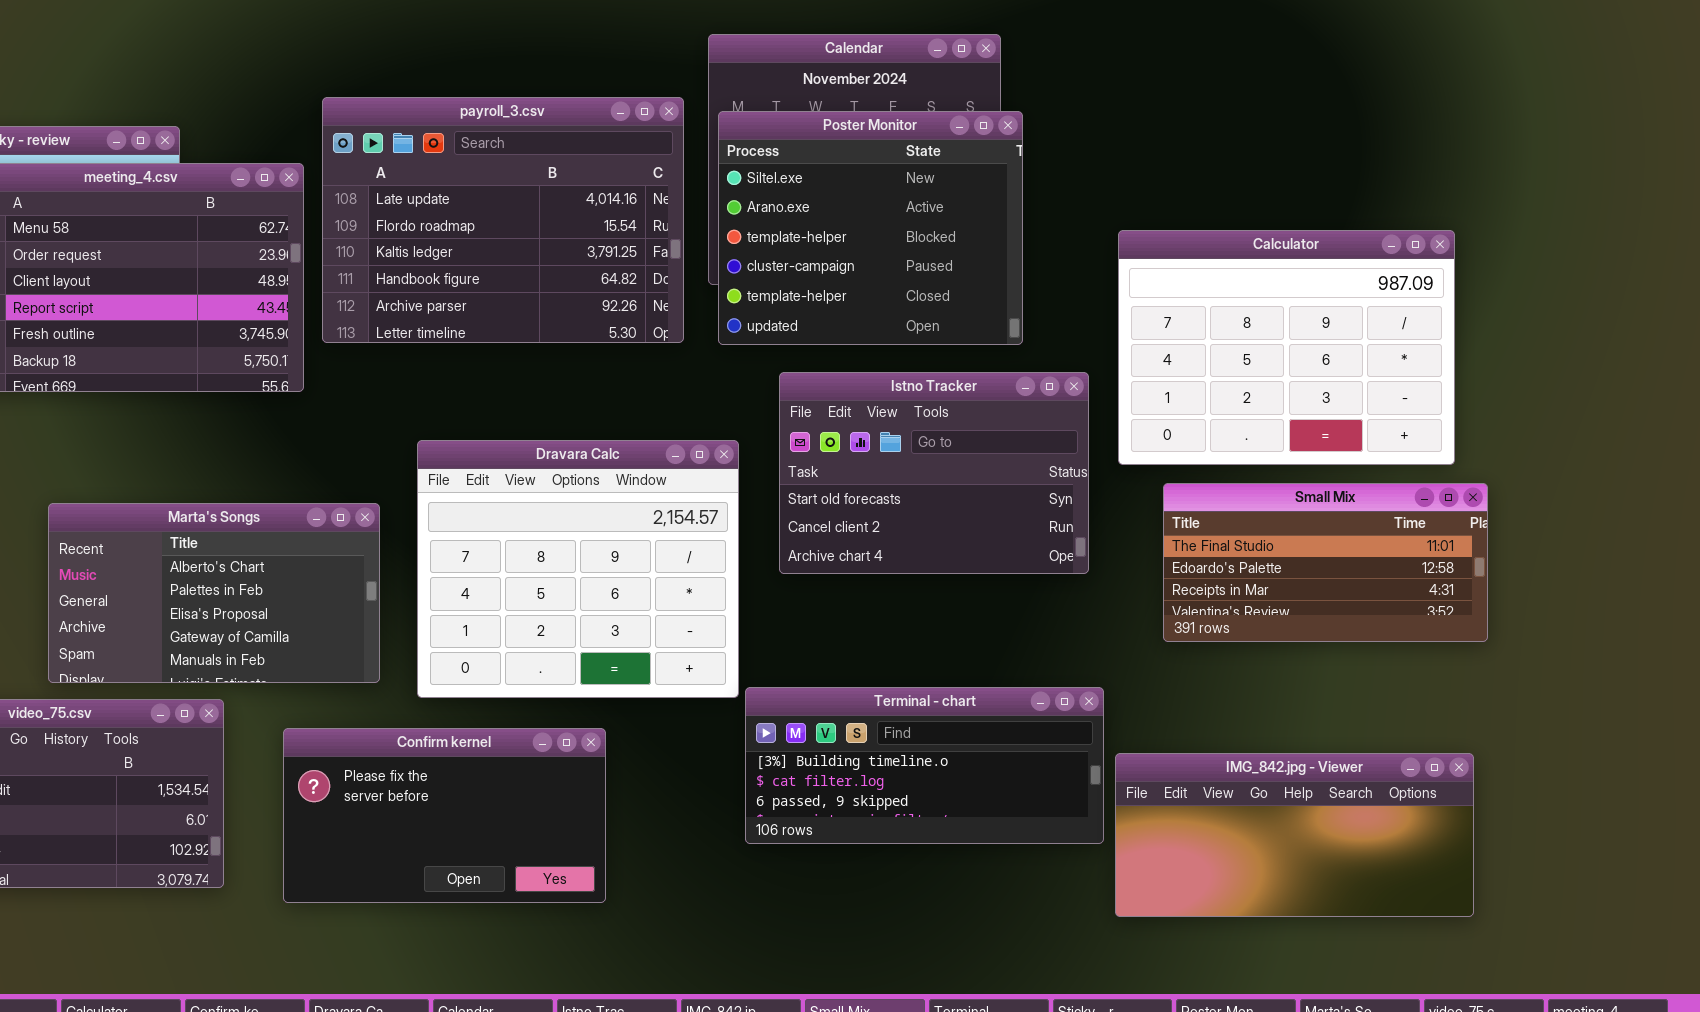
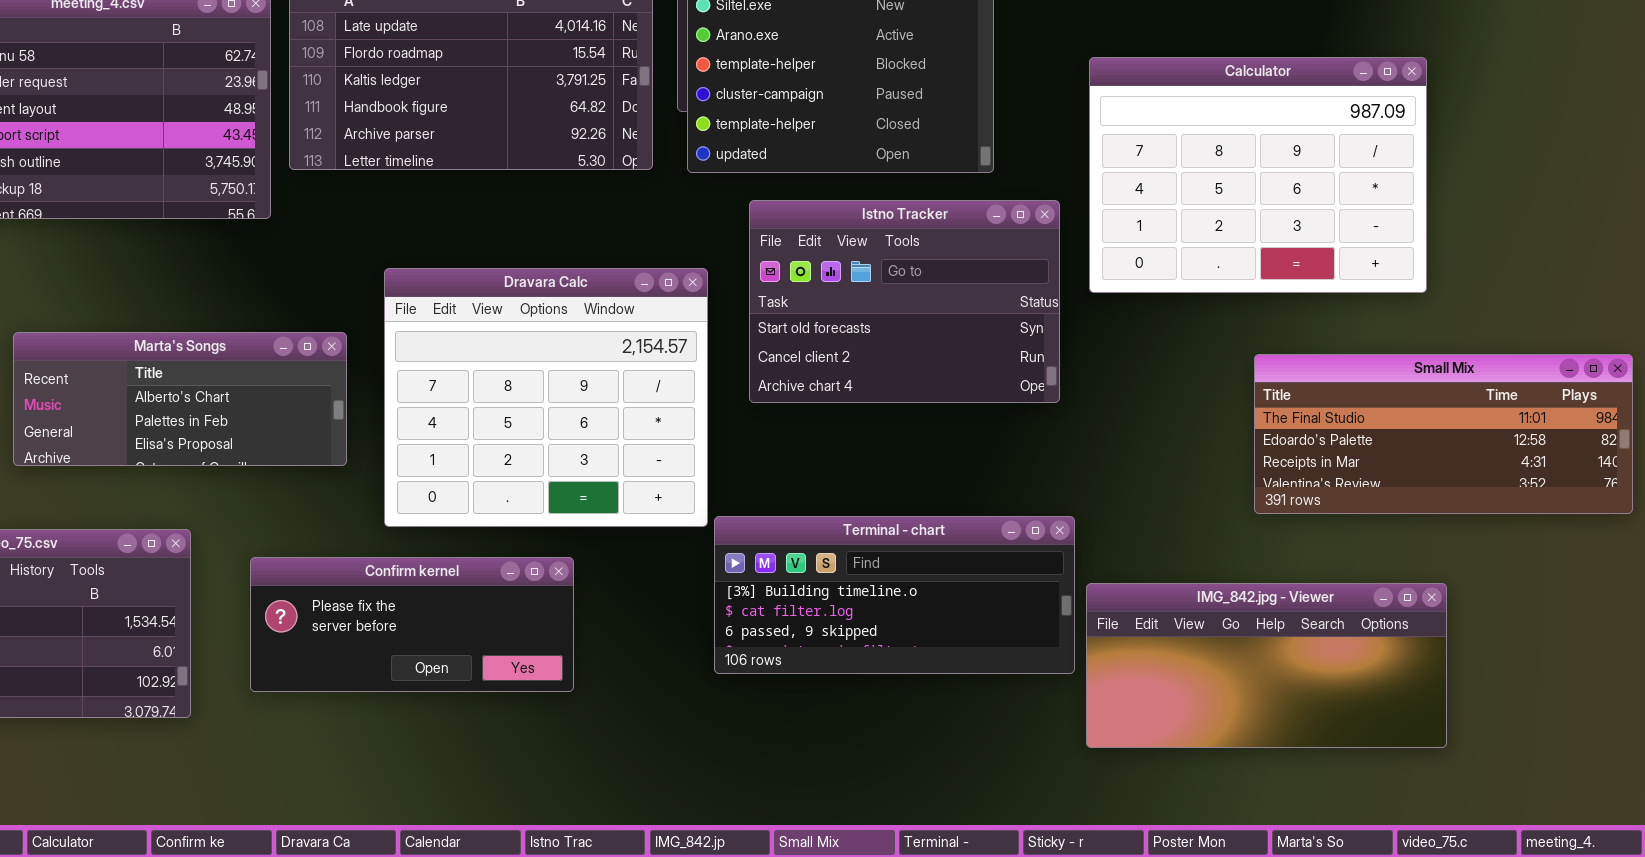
Small Mix: [1163,483,1488,642] -> [1254,354,1633,514], moved, resized
Marta's Songs: [48,503,380,683] -> [13,332,347,466], resized
Confirm kernel: [283,728,606,903] -> [250,557,574,692], resized

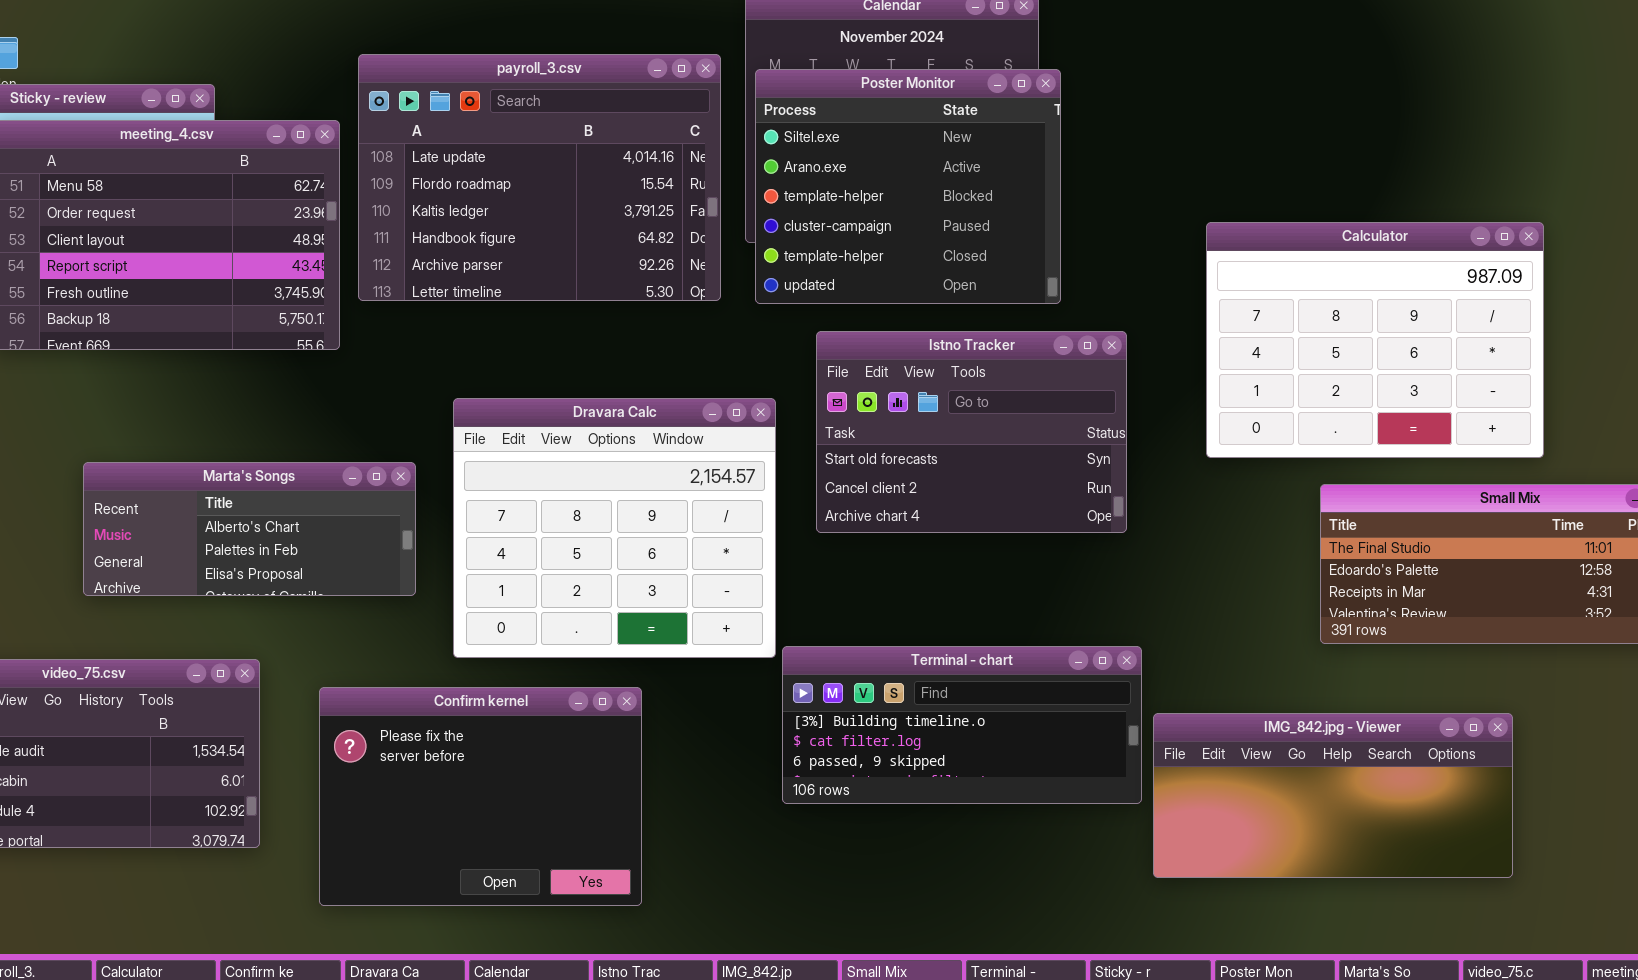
Calculator: [1089,57,1427,293] -> [1206,222,1544,458], moved
Confirm kernel: [250,557,574,692] -> [319,687,642,906], resized

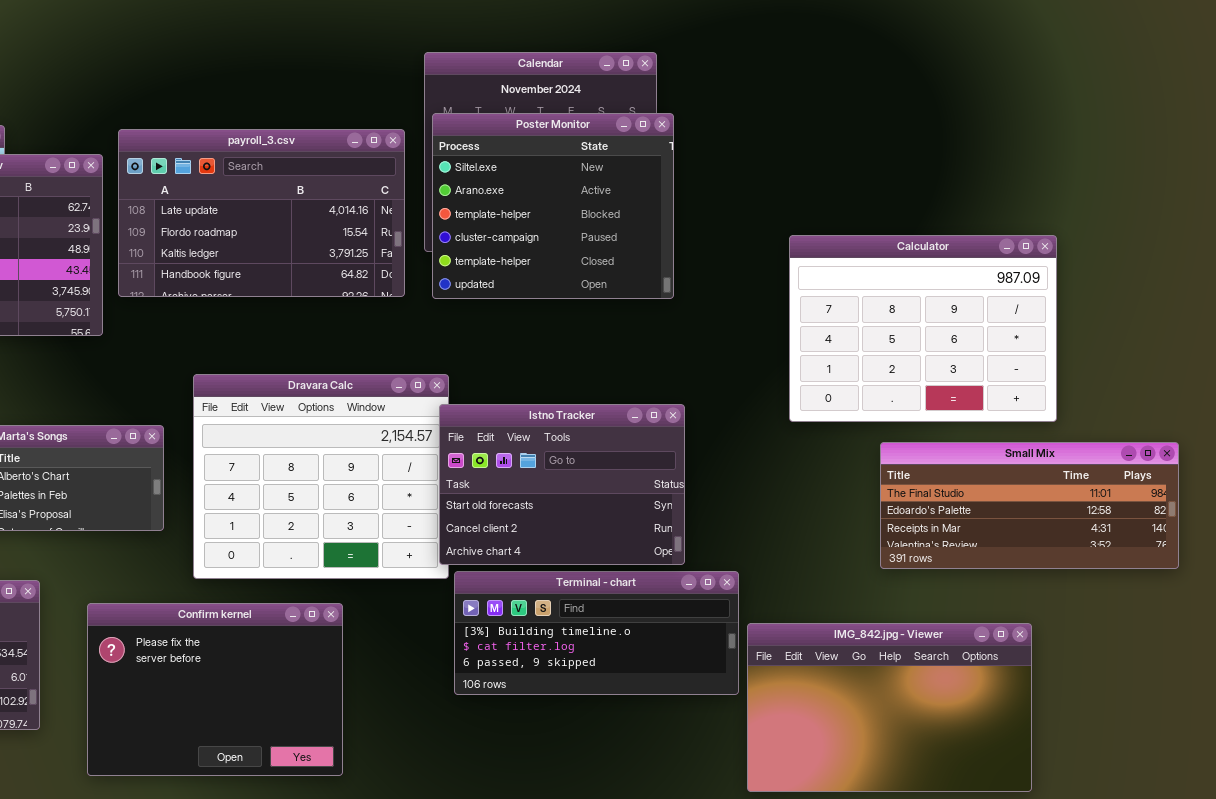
payroll_3.csv: [358,54,721,301] -> [118,129,405,297], resized
Istno Tracker: [816,331,1127,533] -> [439,404,685,565], moved
IMG_842.jpg - Viewer: [1153,713,1513,878] -> [747,623,1032,792], resized

